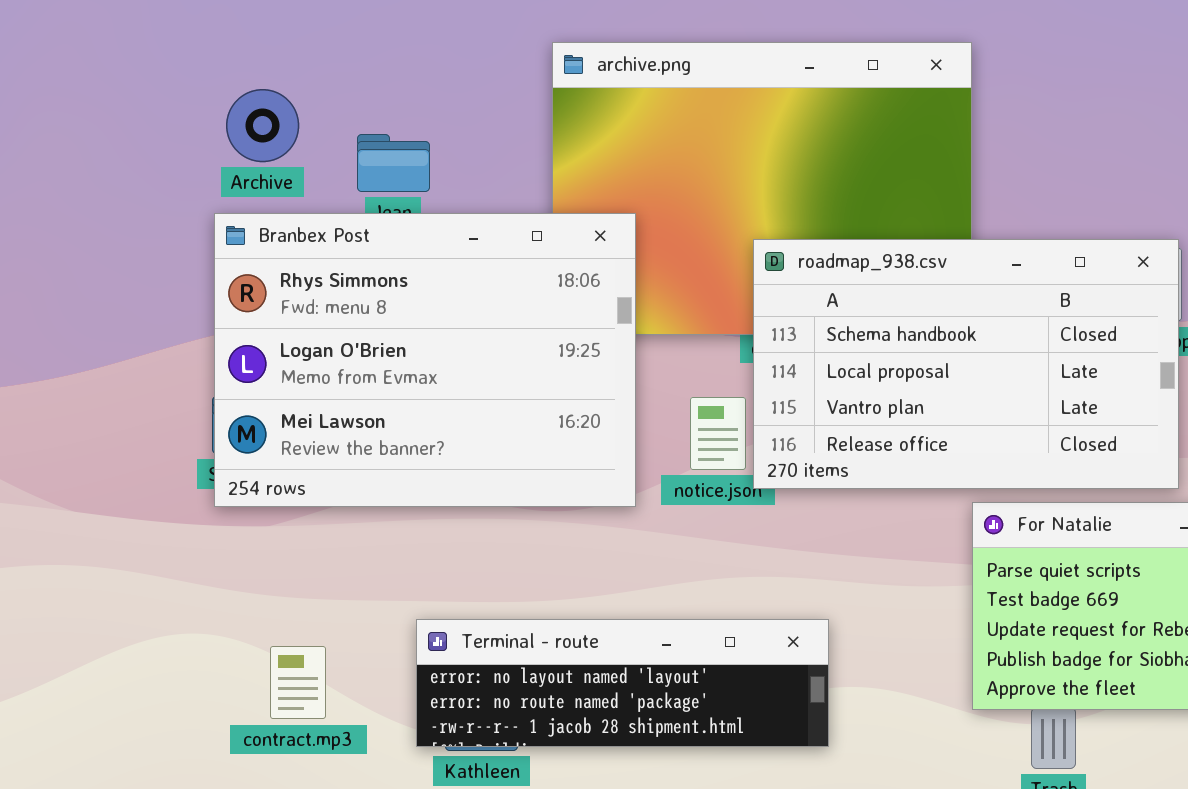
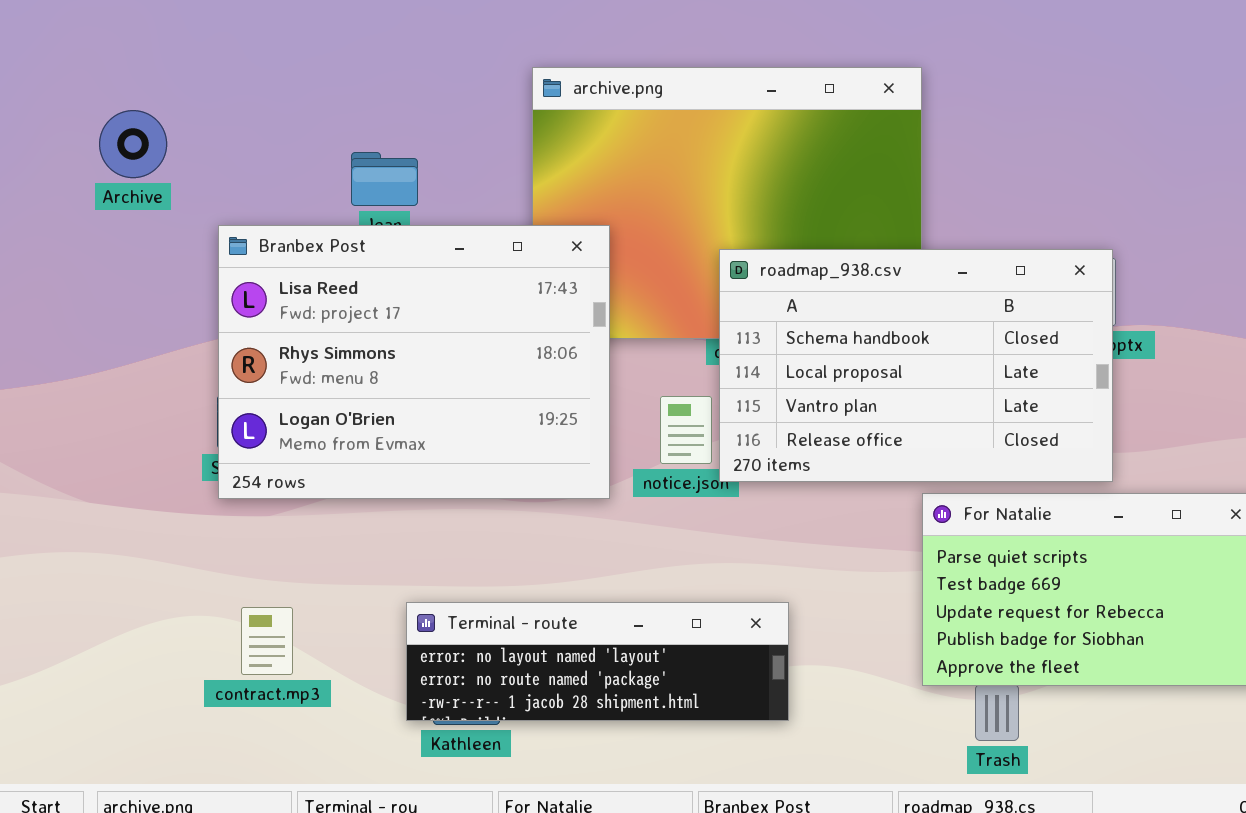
Archive: [226,89,299,162] -> [99,110,167,178], moved
Branbex Post: [214,213,636,507] -> [218,225,610,499], scrolled up 1 row
contract.mp3: [270,646,326,719] -> [241,607,293,675], moved

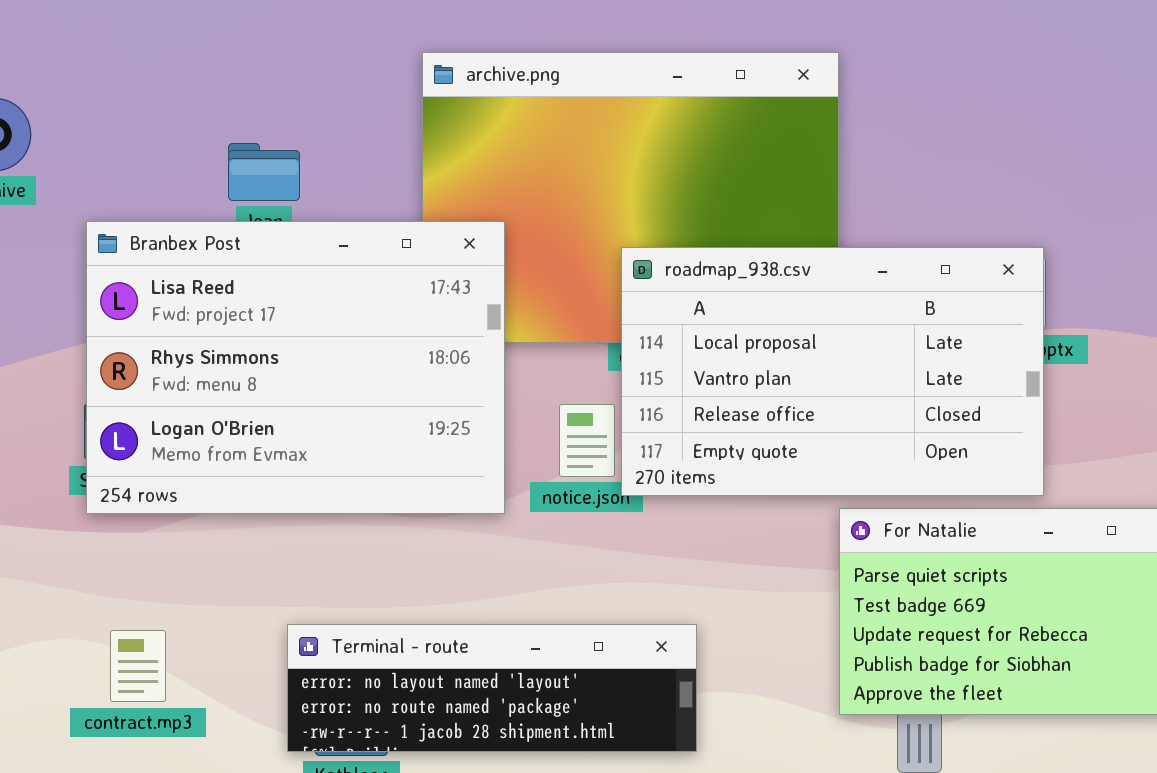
roadmap_938.csv: [719,249,1113,482] -> [621,247,1044,496], scrolled down 1 row

